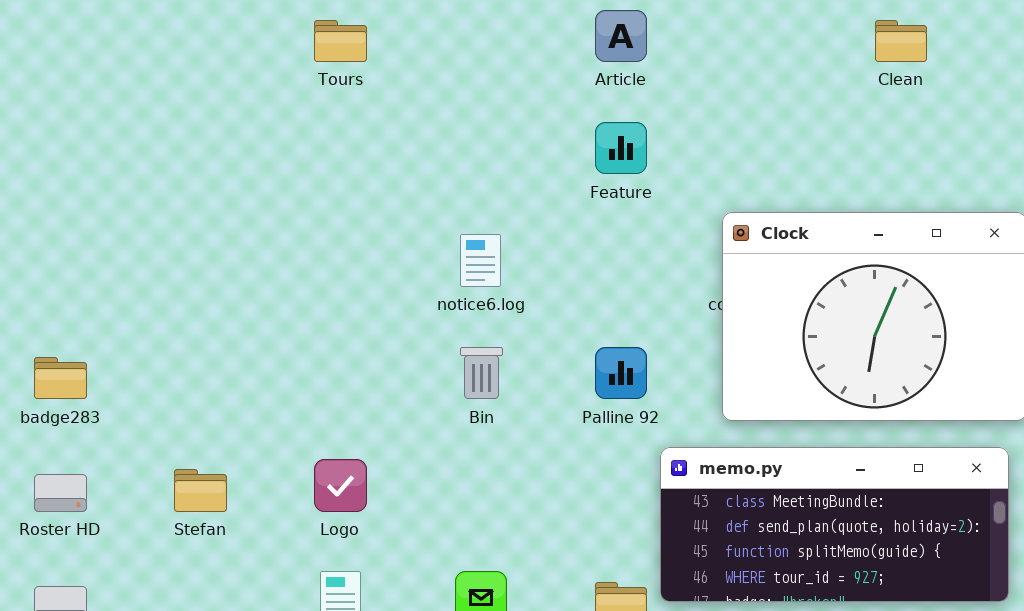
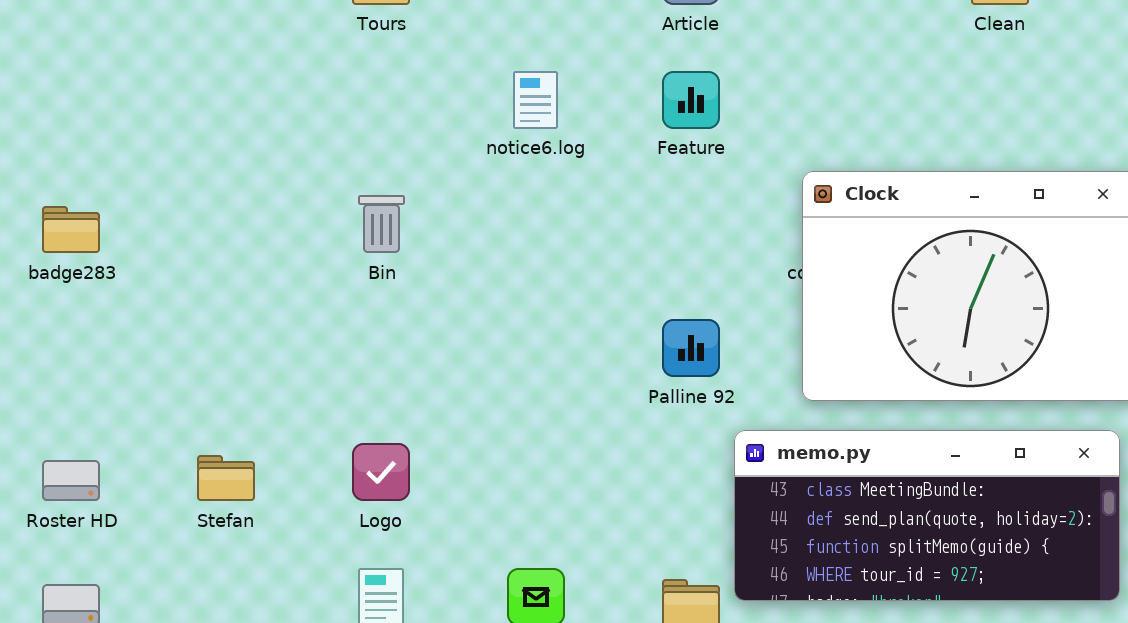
notice6.log: [460,234,501,287] -> [513,71,558,129], moved
Bin: [460,347,503,399] -> [358,195,405,253], moved
badge283: [34,357,87,399] -> [42,206,100,253], moved

